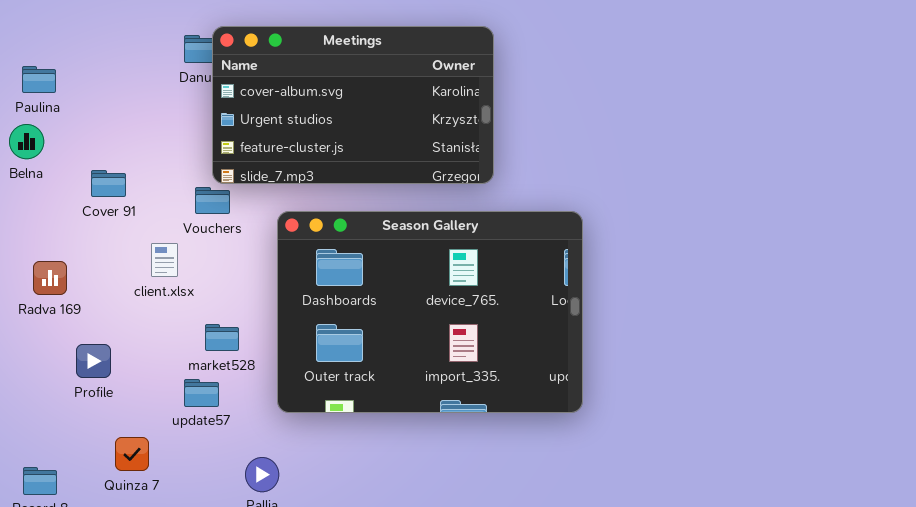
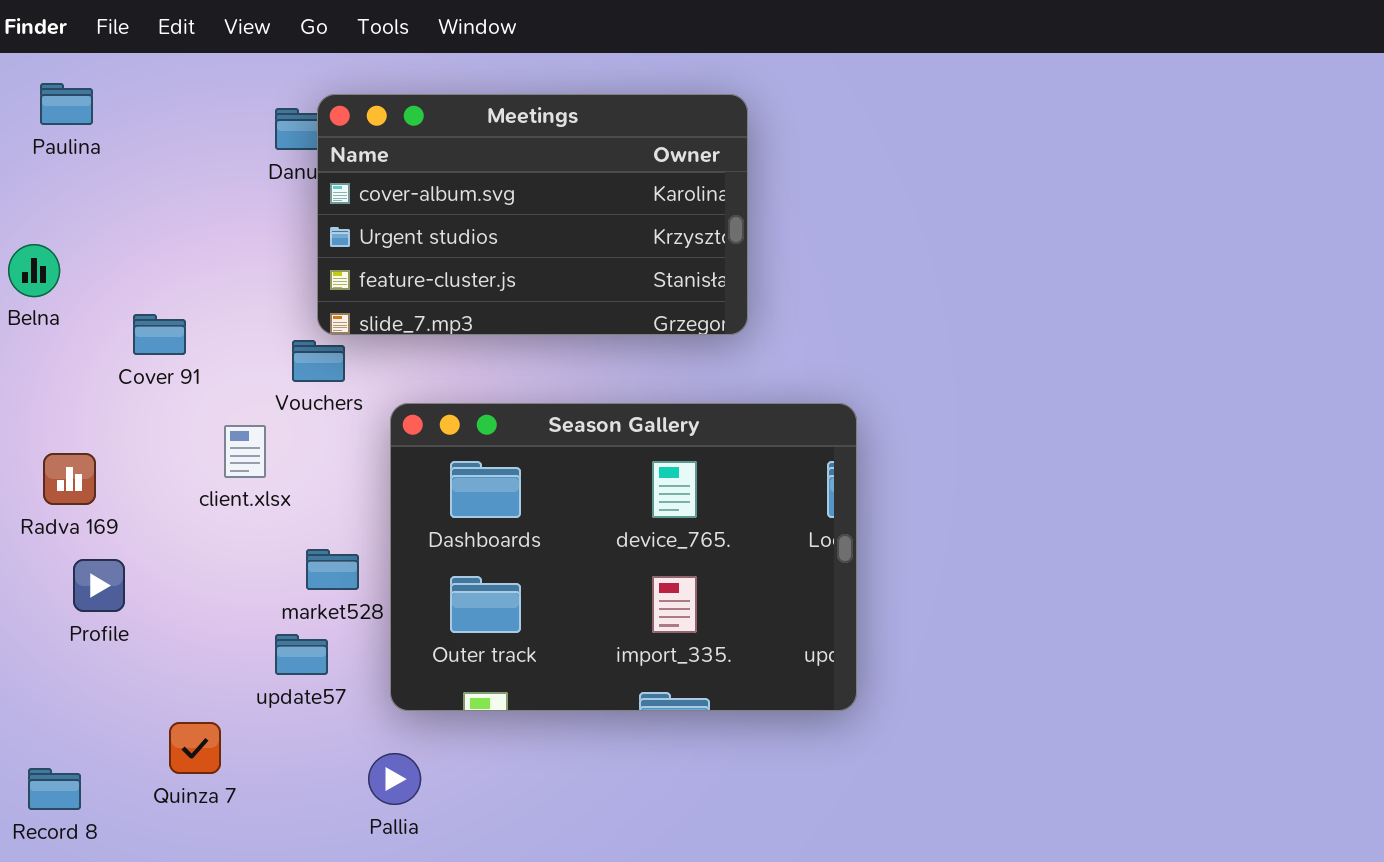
Paulina: [22,66,56,93] -> [40,83,93,125], moved
Season Gallery: [277,211,583,413] -> [390,403,857,711], moved
Profile: [76,344,111,378] -> [73,559,125,612], moved

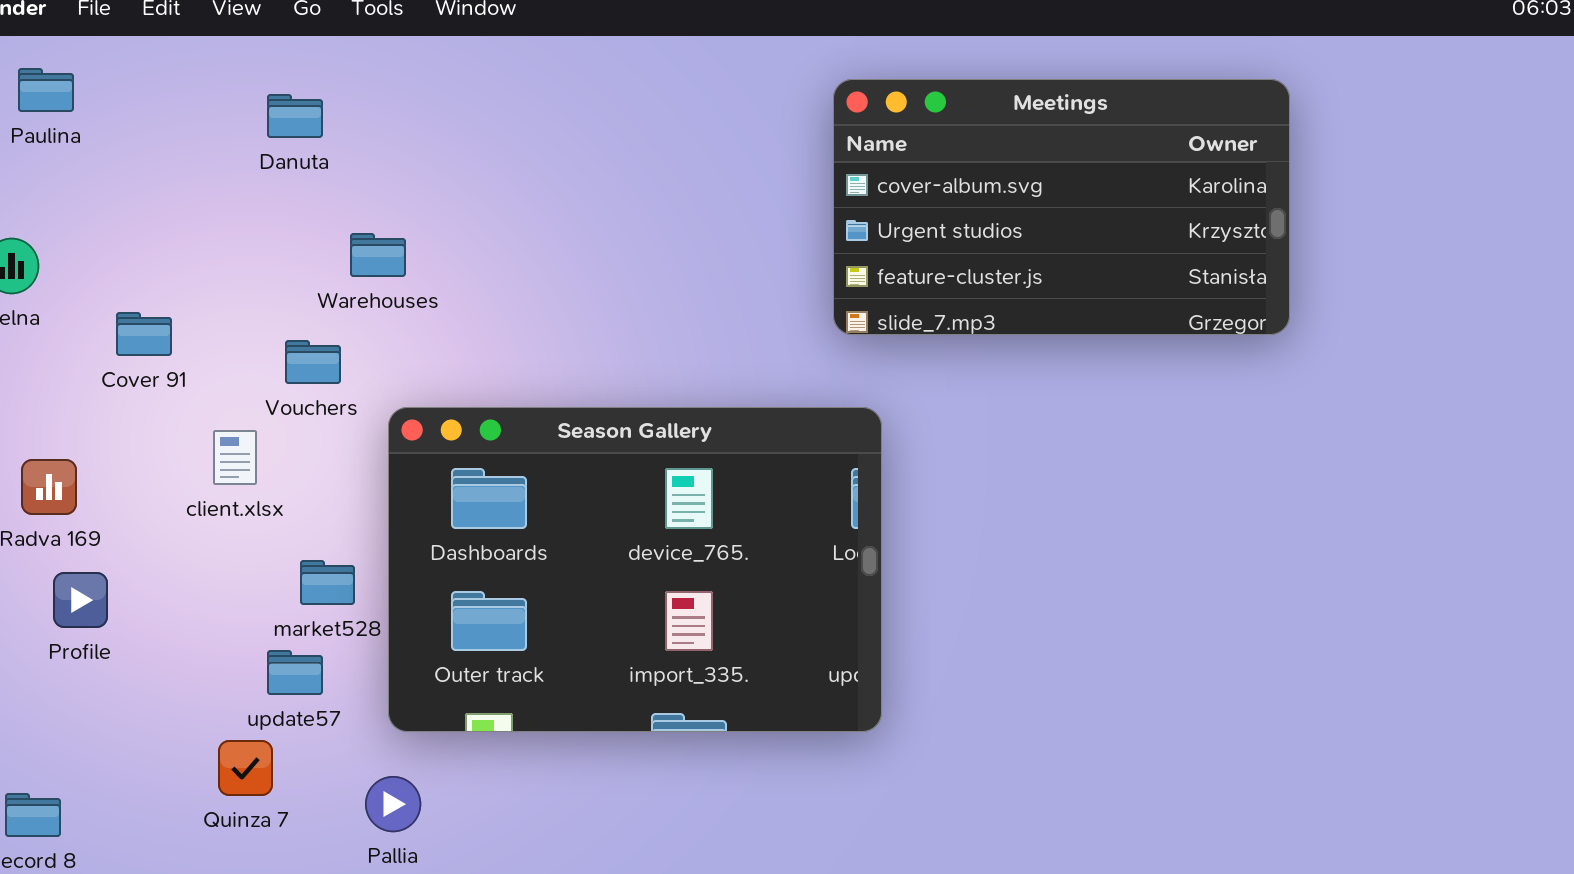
Meetings: [317,94,748,335] -> [833,79,1290,335], moved
Quinza 7: [169,722,221,774] -> [218,740,273,796], moved

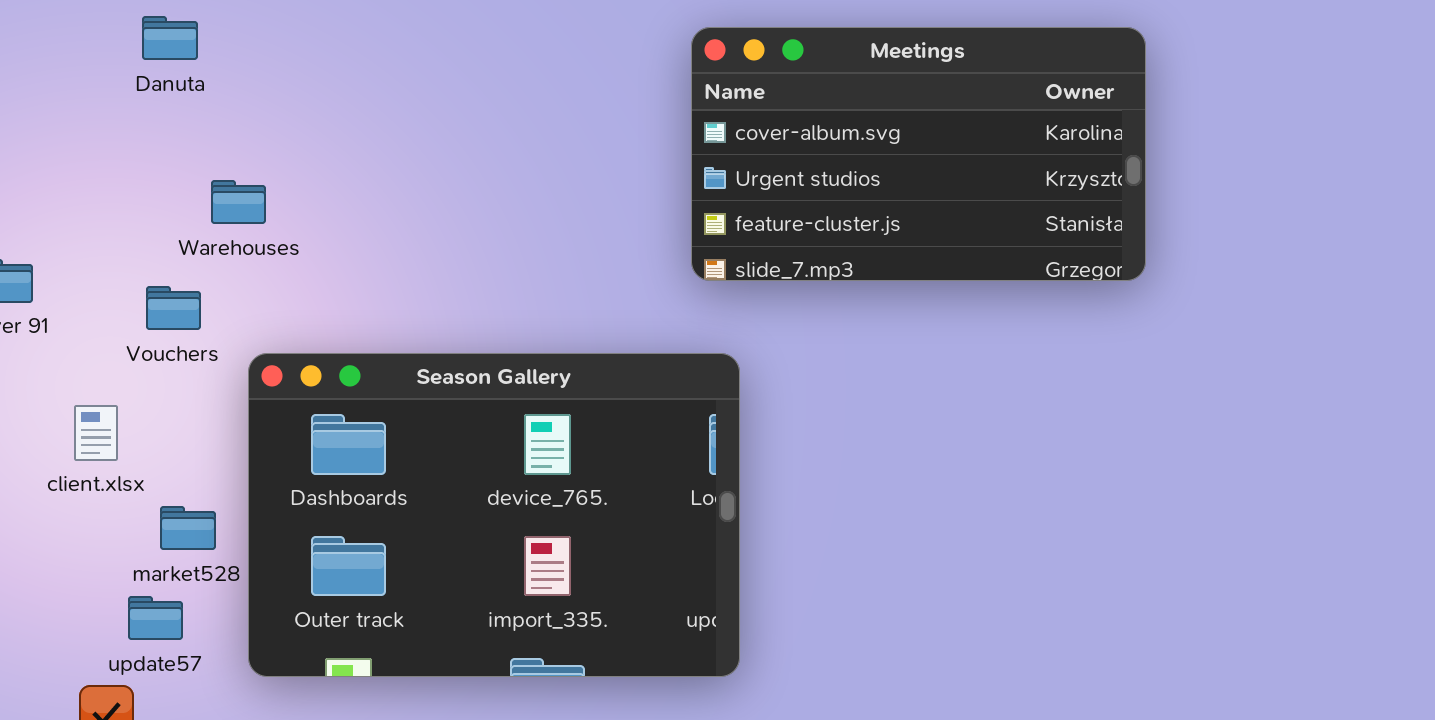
Danuta: [267,94,323,138] -> [142,16,198,60], moved
client.xlsx: [213,430,257,485] -> [74,405,118,461], moved

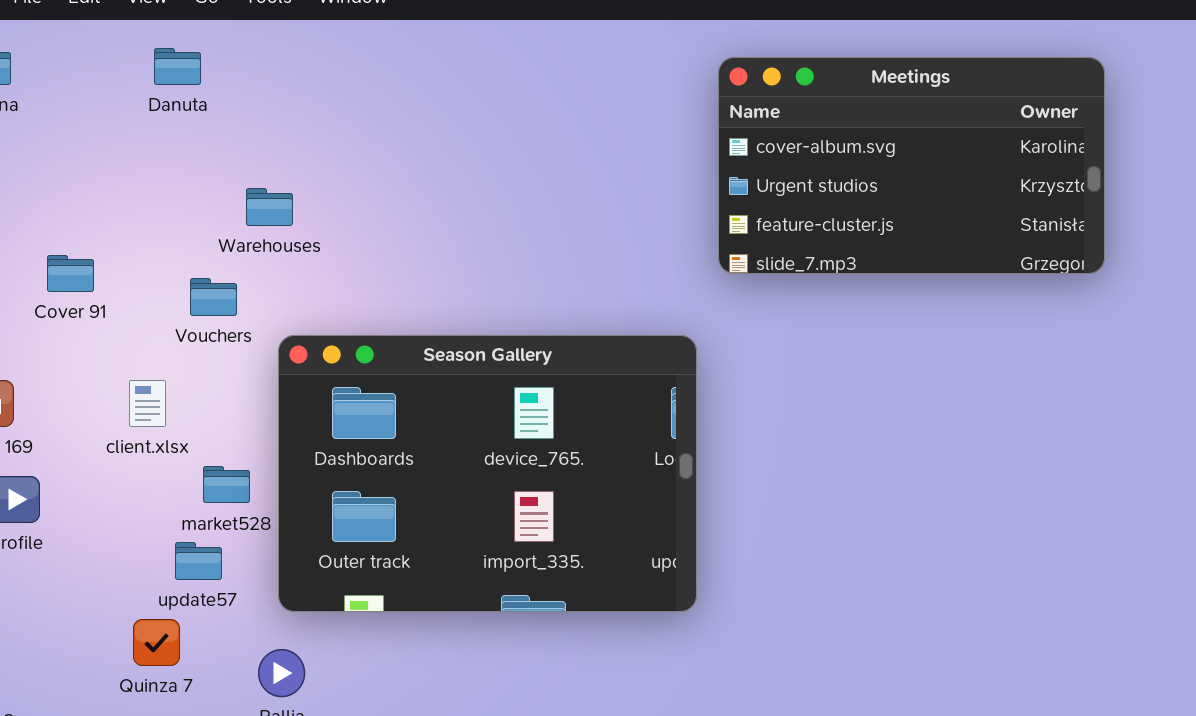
Danuta: [142,16,198,60] -> [154,48,201,85], moved
Meetings: [691,27,1146,281] -> [718,57,1105,274], moved

